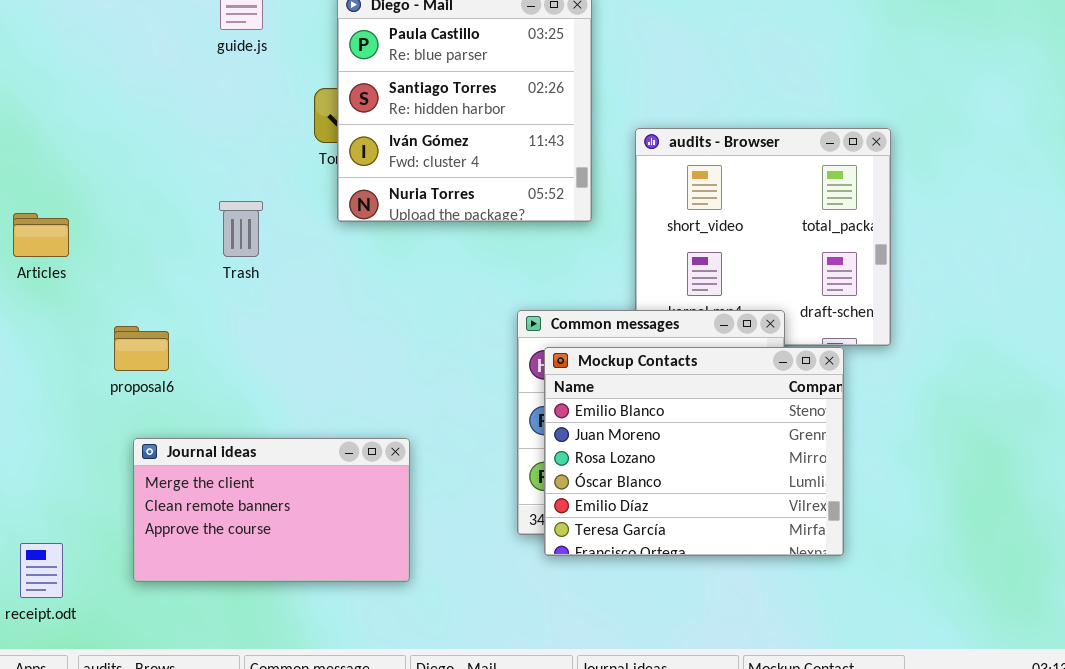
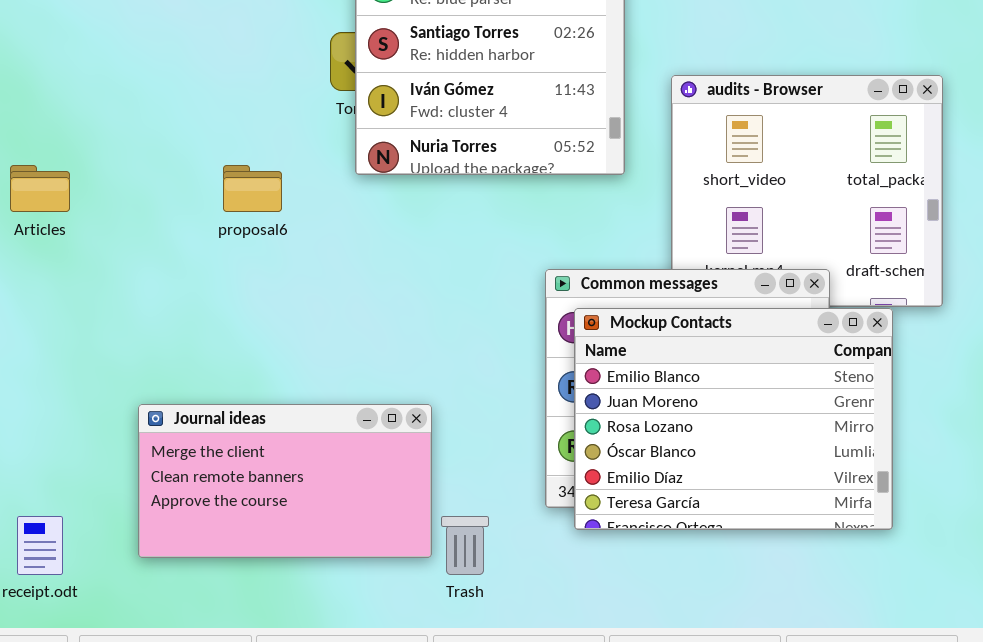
Trash: [219,201,263,257] -> [441,516,489,575], moved
proposal6: [114,326,169,371] -> [223,165,282,212], moved

